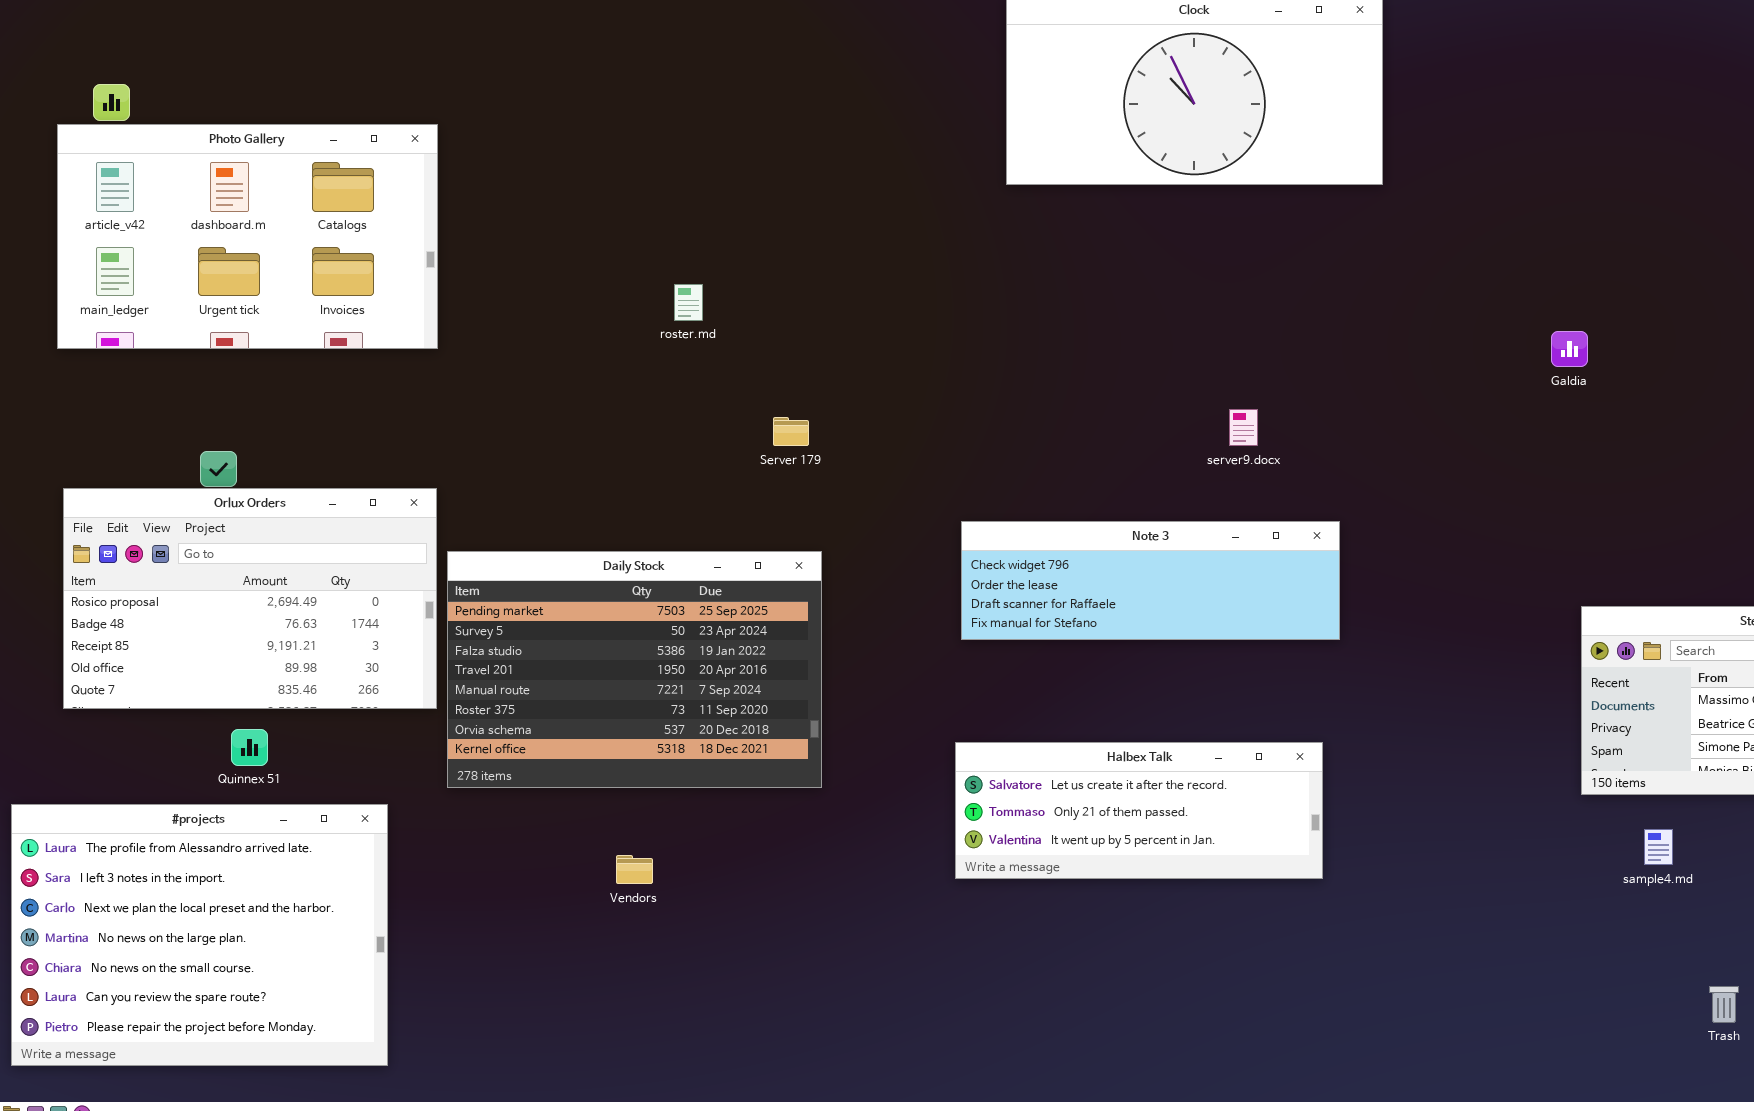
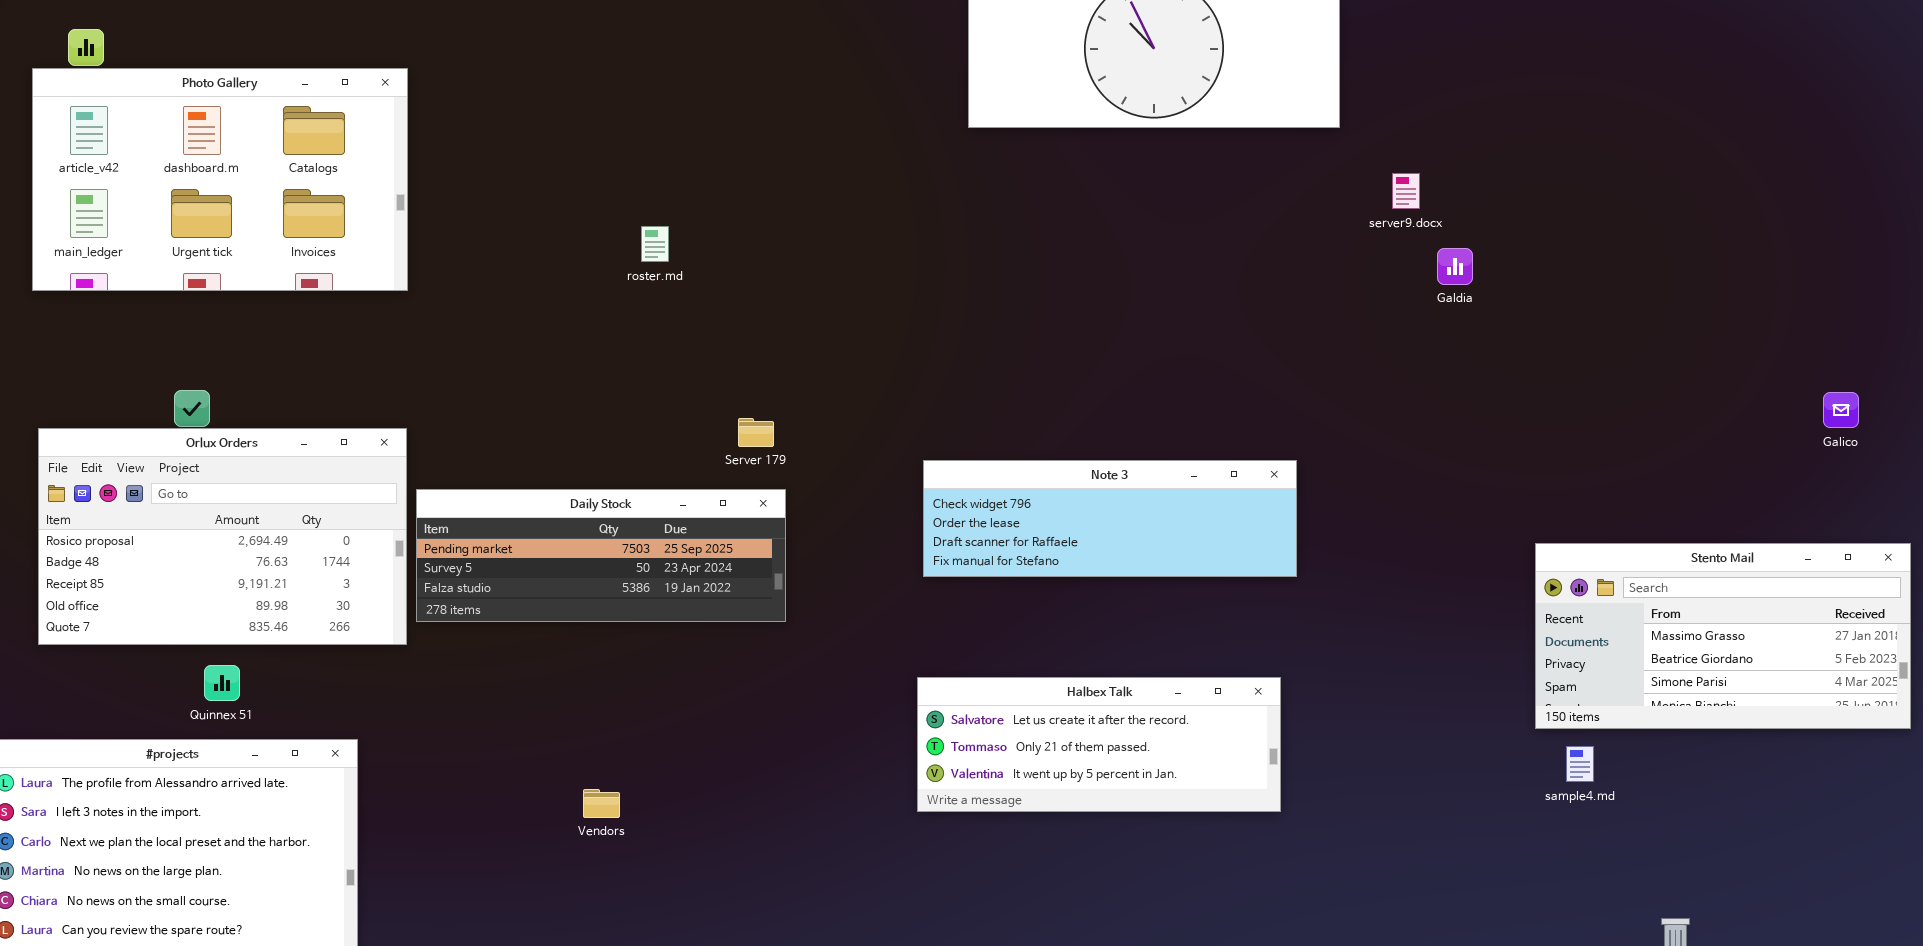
Galdia: [1551,331,1588,367] -> [1437,248,1473,285], moved
server9.docx: [1229,409,1258,446] -> [1392,173,1420,209], moved
Server 179: [773,417,809,446] -> [738,418,774,447], moved
Daily Stock: [447,551,822,788] -> [416,489,786,622], resized
sample4.md: [1644,829,1673,865] -> [1566,746,1594,782], moved

